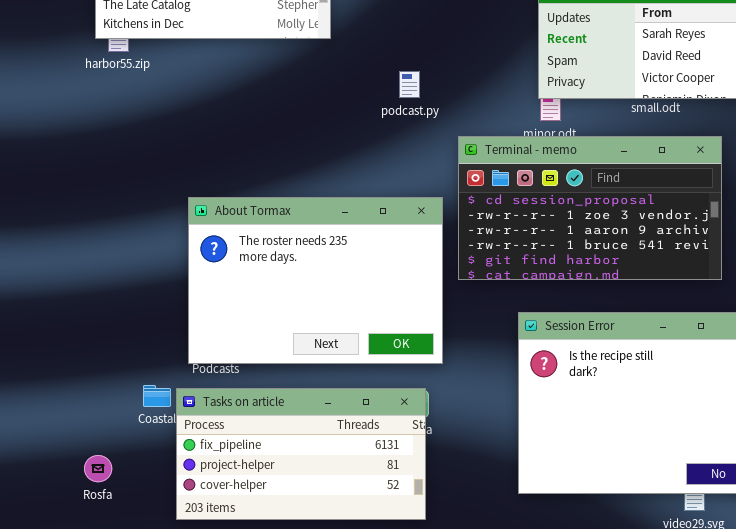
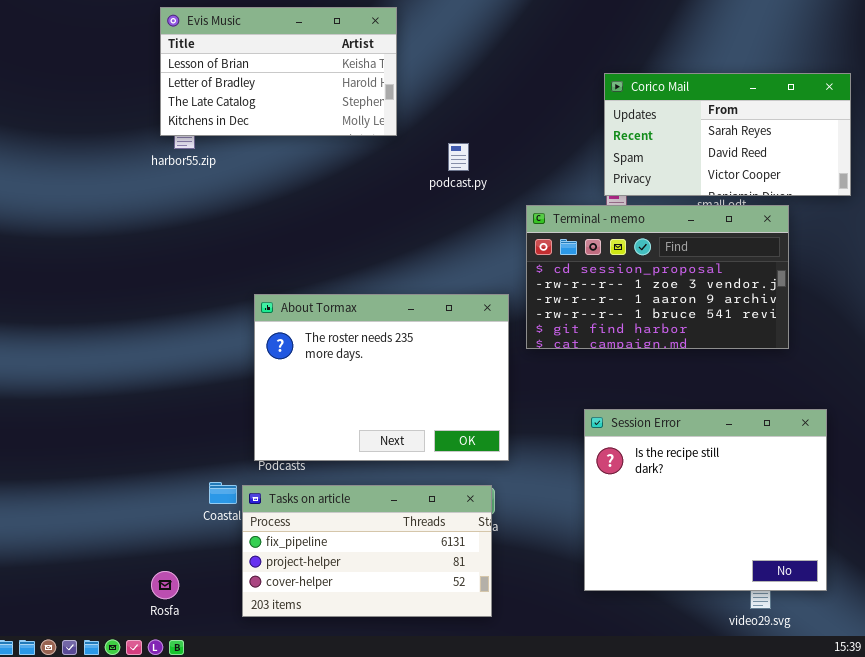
podcast.py: [399,71,420,98] -> [448,143,469,171], moved
Terminal - memo: [458,136,722,280] -> [526,205,789,349], moved
Rosfa: [84,455,112,482] -> [151,571,179,599], moved

